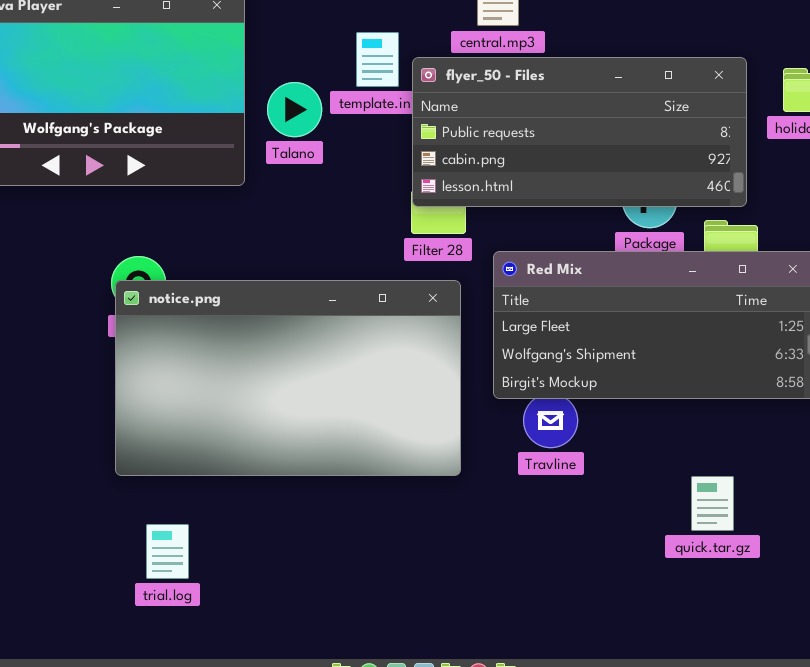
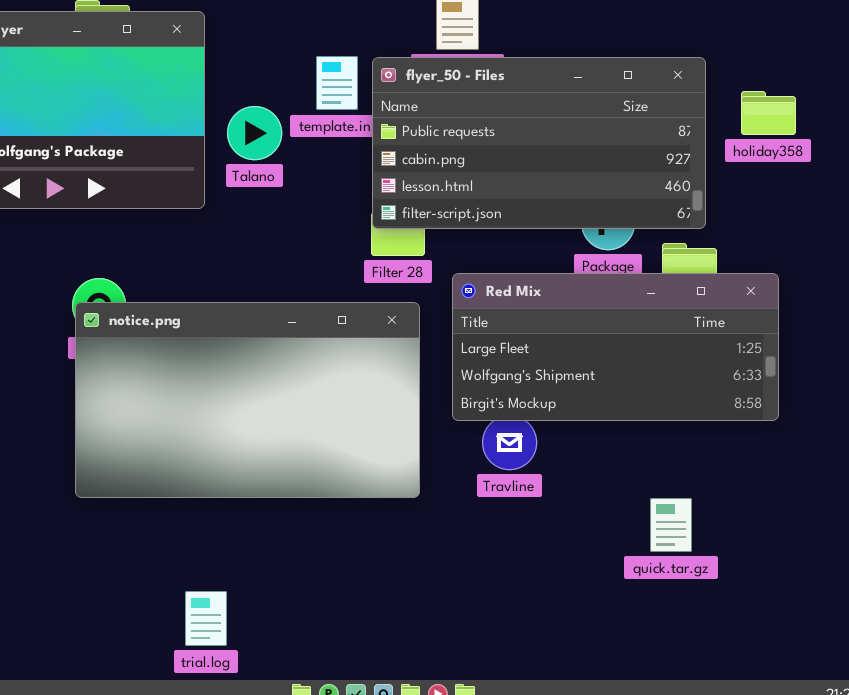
flyer_50 - Files: [412,57,747,207] -> [372,57,706,229], resized
trial.log: [146,524,189,579] -> [185,591,227,646], moved

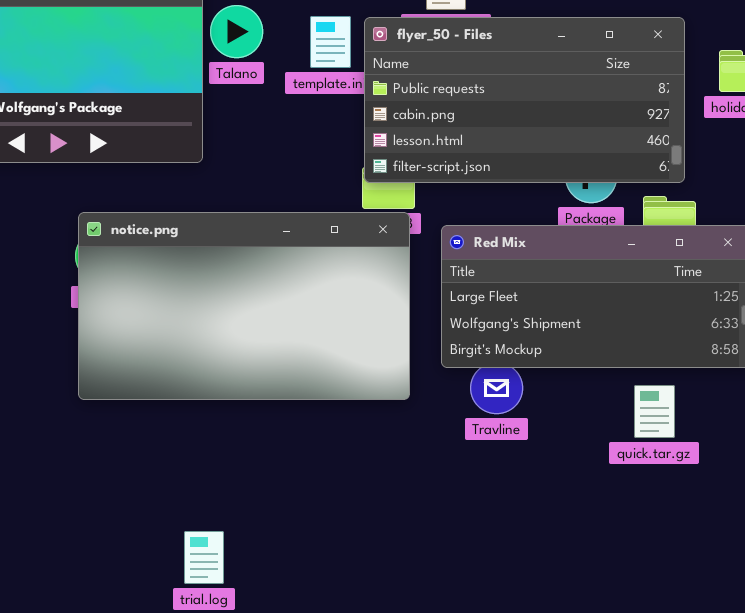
Talano: [227,106,282,160] -> [210,5,263,58], moved
notice.png: [75,302,420,498] -> [78,212,410,400], moved
quick.tar.gz: [650,498,692,552] -> [634,385,675,438], moved

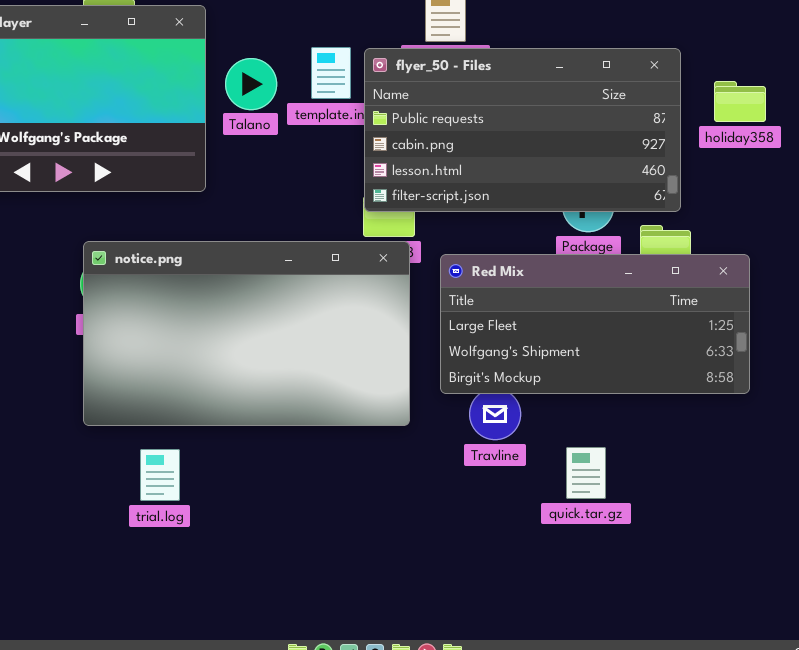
Talano: [210,5,263,58] -> [225,58,277,110], moved
quick.tar.gz: [634,385,675,438] -> [566,447,606,499], moved
trial.log: [184,531,224,584] -> [140,449,180,501], moved

